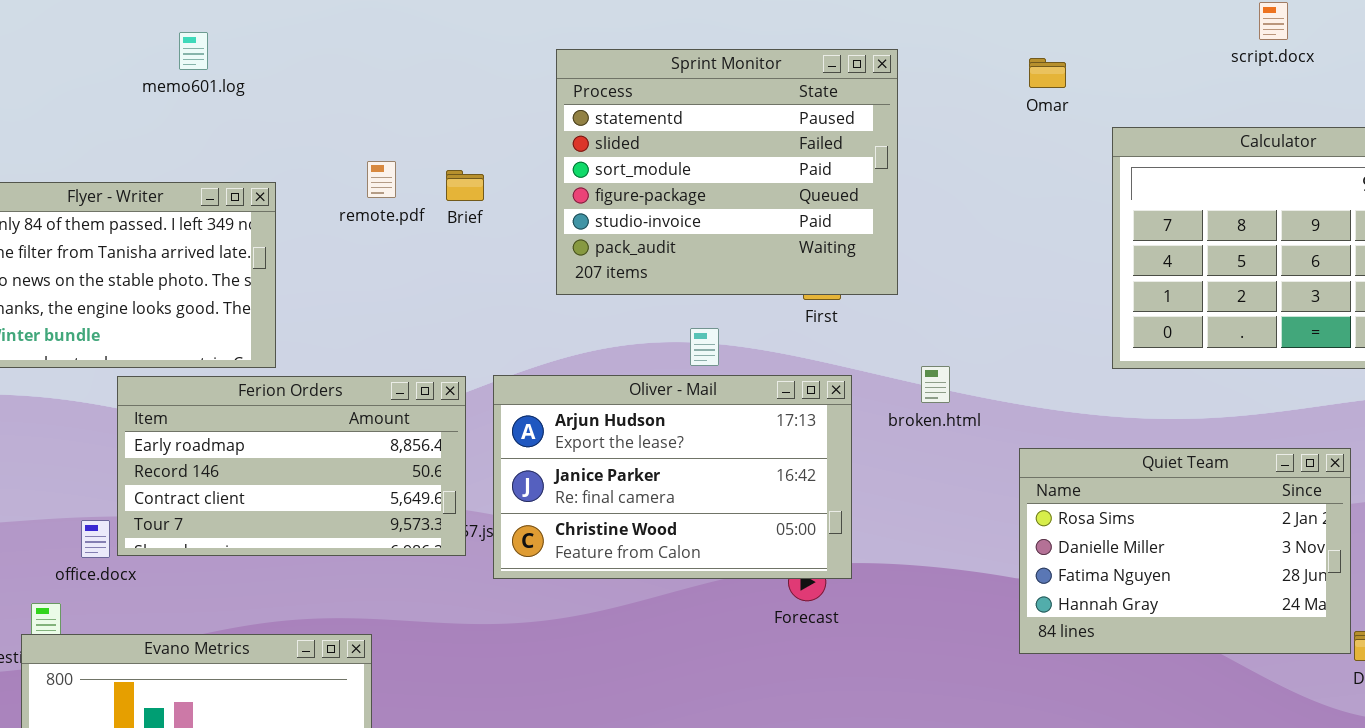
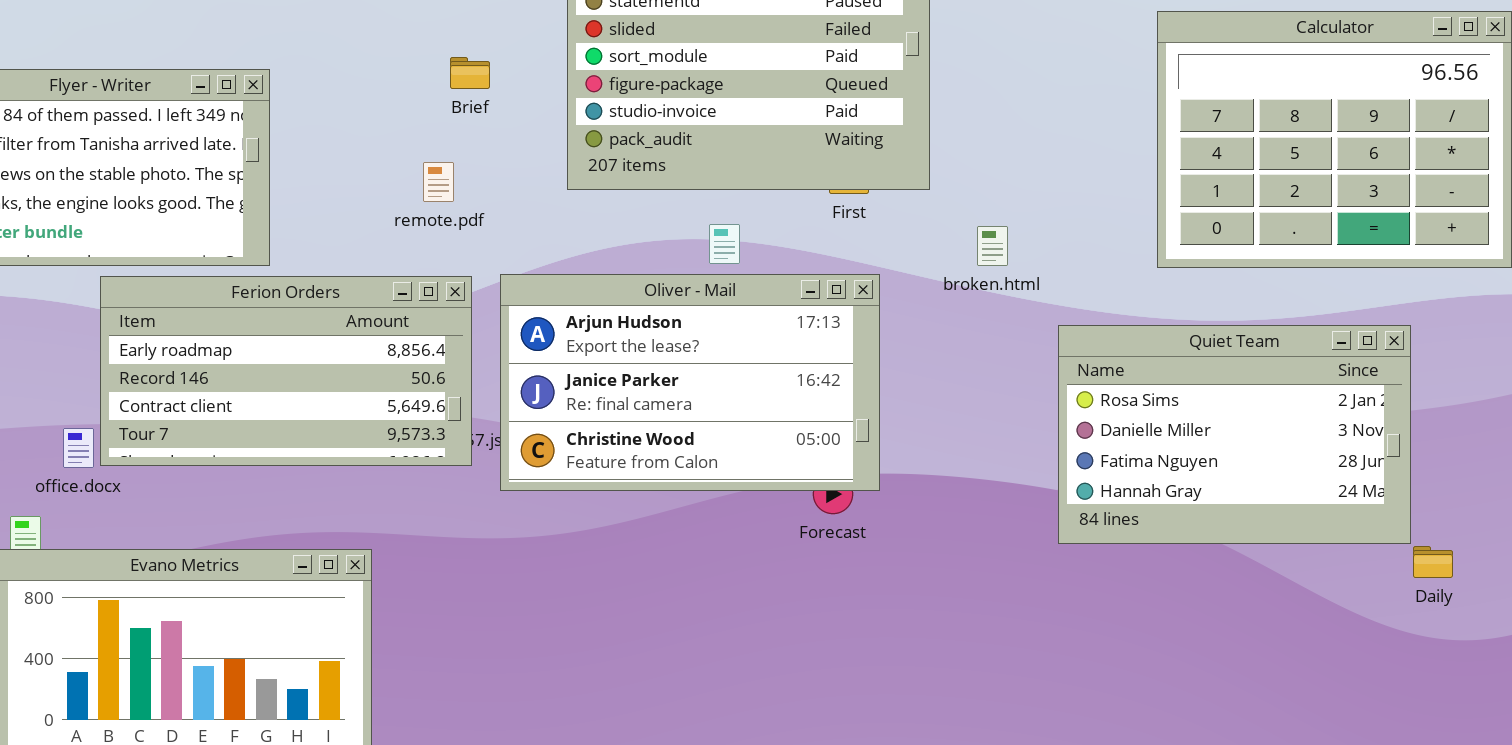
remote.pdf: [367,161,396,198] -> [423,162,454,202], moved
broken.html: [921,366,950,403] -> [977,226,1008,266], moved
Quiet Team: [1019,448,1351,654] -> [1058,325,1411,544], moved

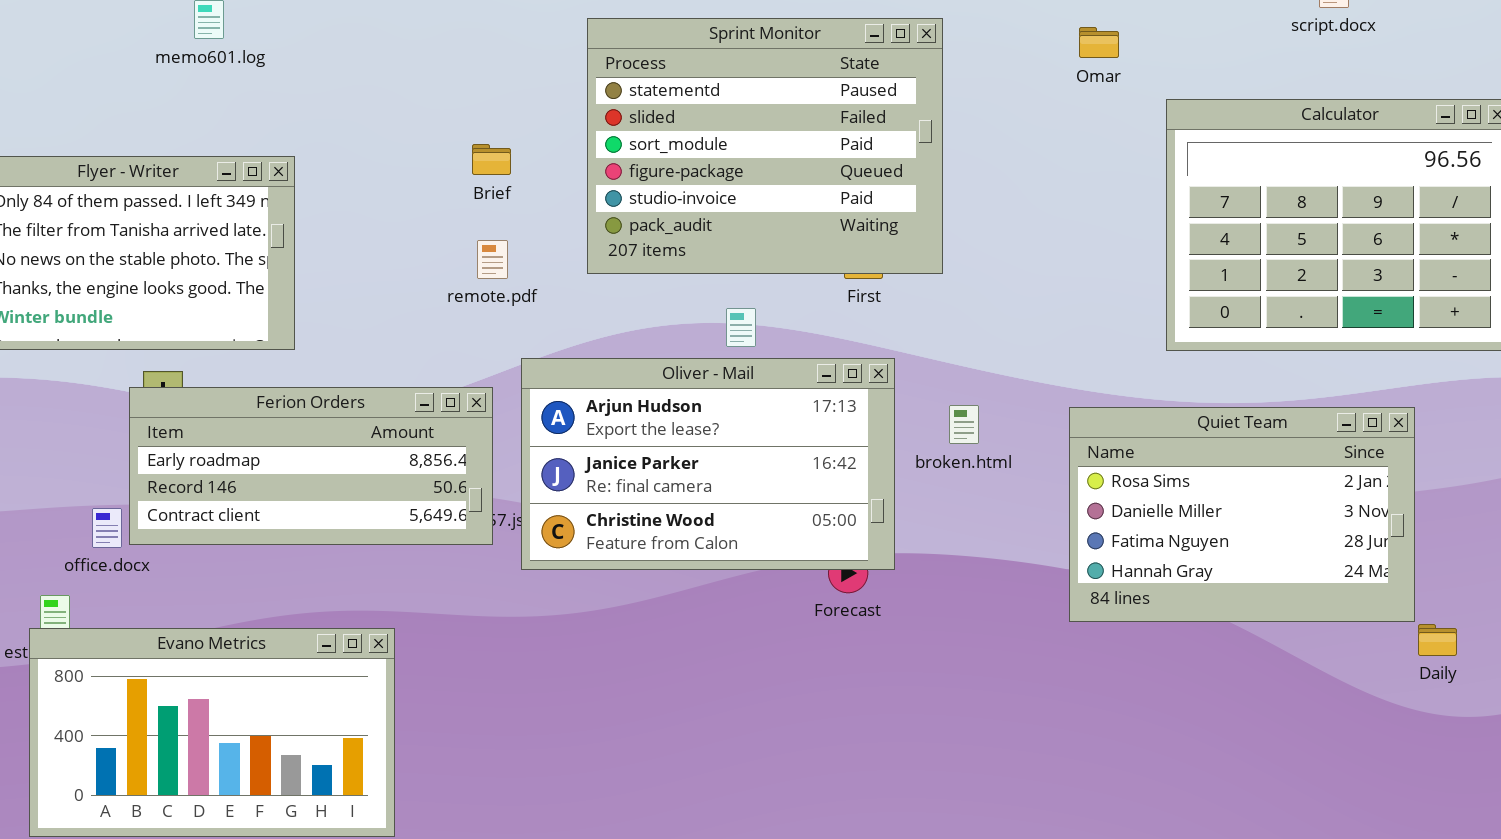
remote.pdf: [423,162,454,202] -> [477,240,508,279], moved
broken.html: [977,226,1008,266] -> [949,405,979,444], moved
Ferion Orders: [100,276,472,466] -> [129,387,493,545], resized

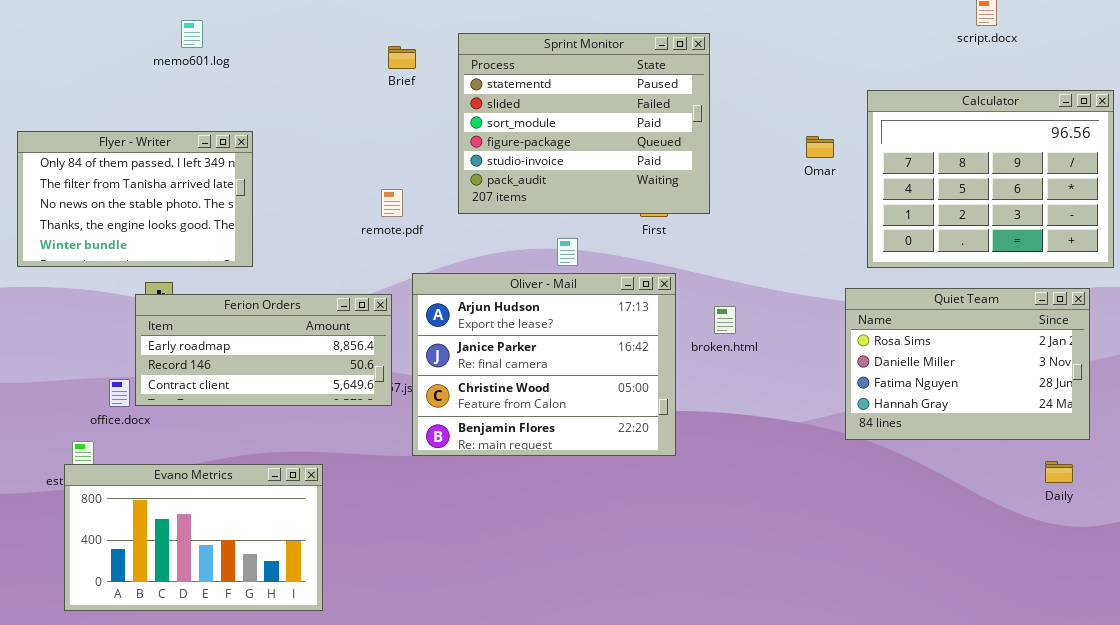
Omar: [1079,27,1119,58] -> [806,136,834,158], moved
Brief: [472,144,511,175] -> [388,46,416,69], moved
Oliver - Mail: [521,358,895,570] -> [412,273,676,456], resized
Quiet Team: [1069,407,1415,622] -> [845,288,1090,440], moved

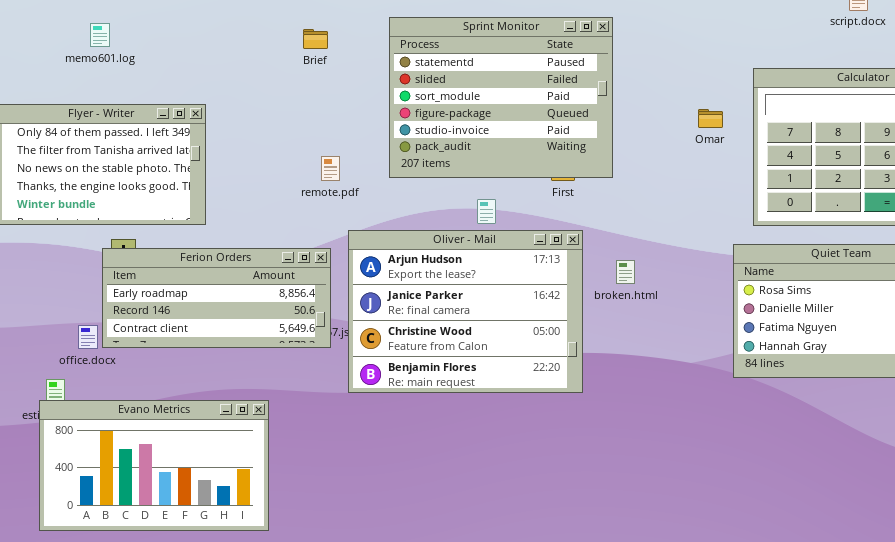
memo601.log: [181,20,203,48] -> [90,23,110,47], moved
Brief: [388,46,416,69] -> [303,29,328,49], moved

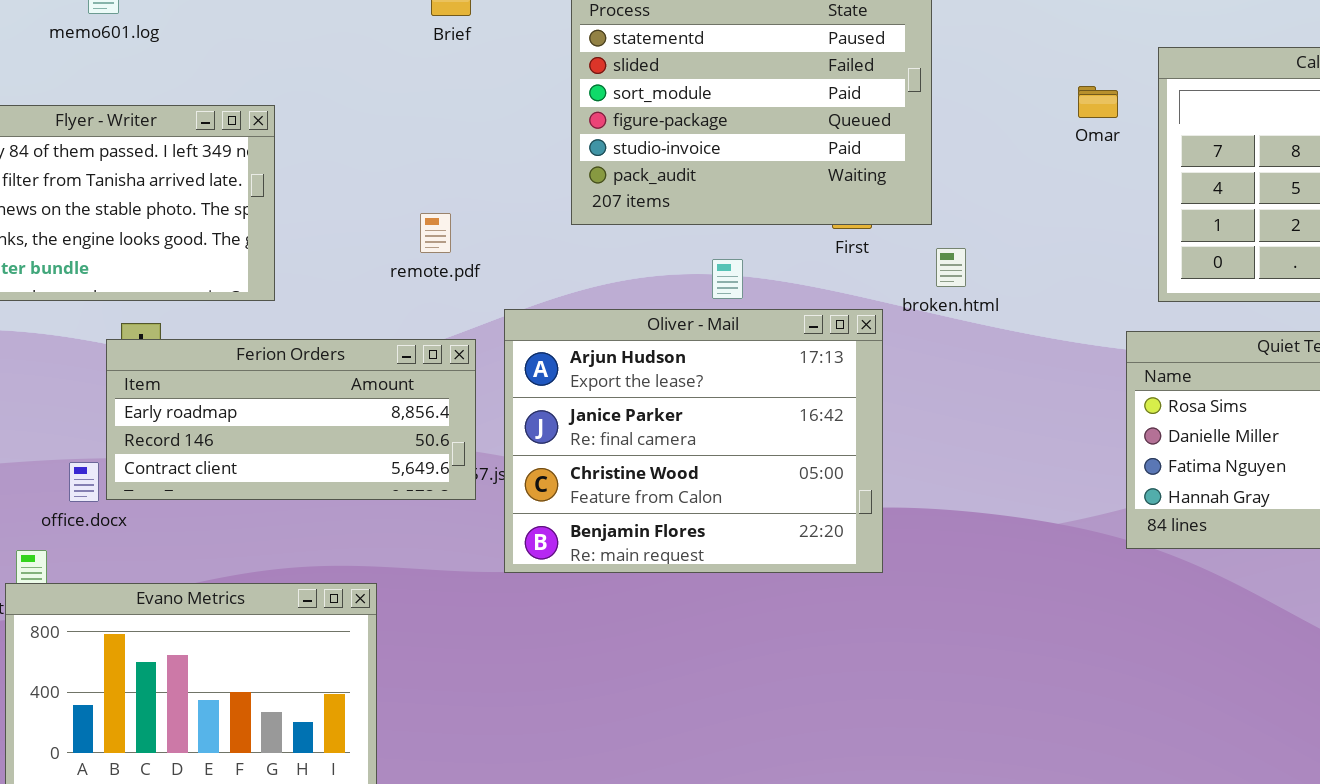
Omar: [698,109,723,128] -> [1078,86,1118,118], moved
remote.pdf: [321,156,340,181] -> [420,213,451,253], moved
broken.html: [616,260,635,284] -> [936,248,966,287], moved

